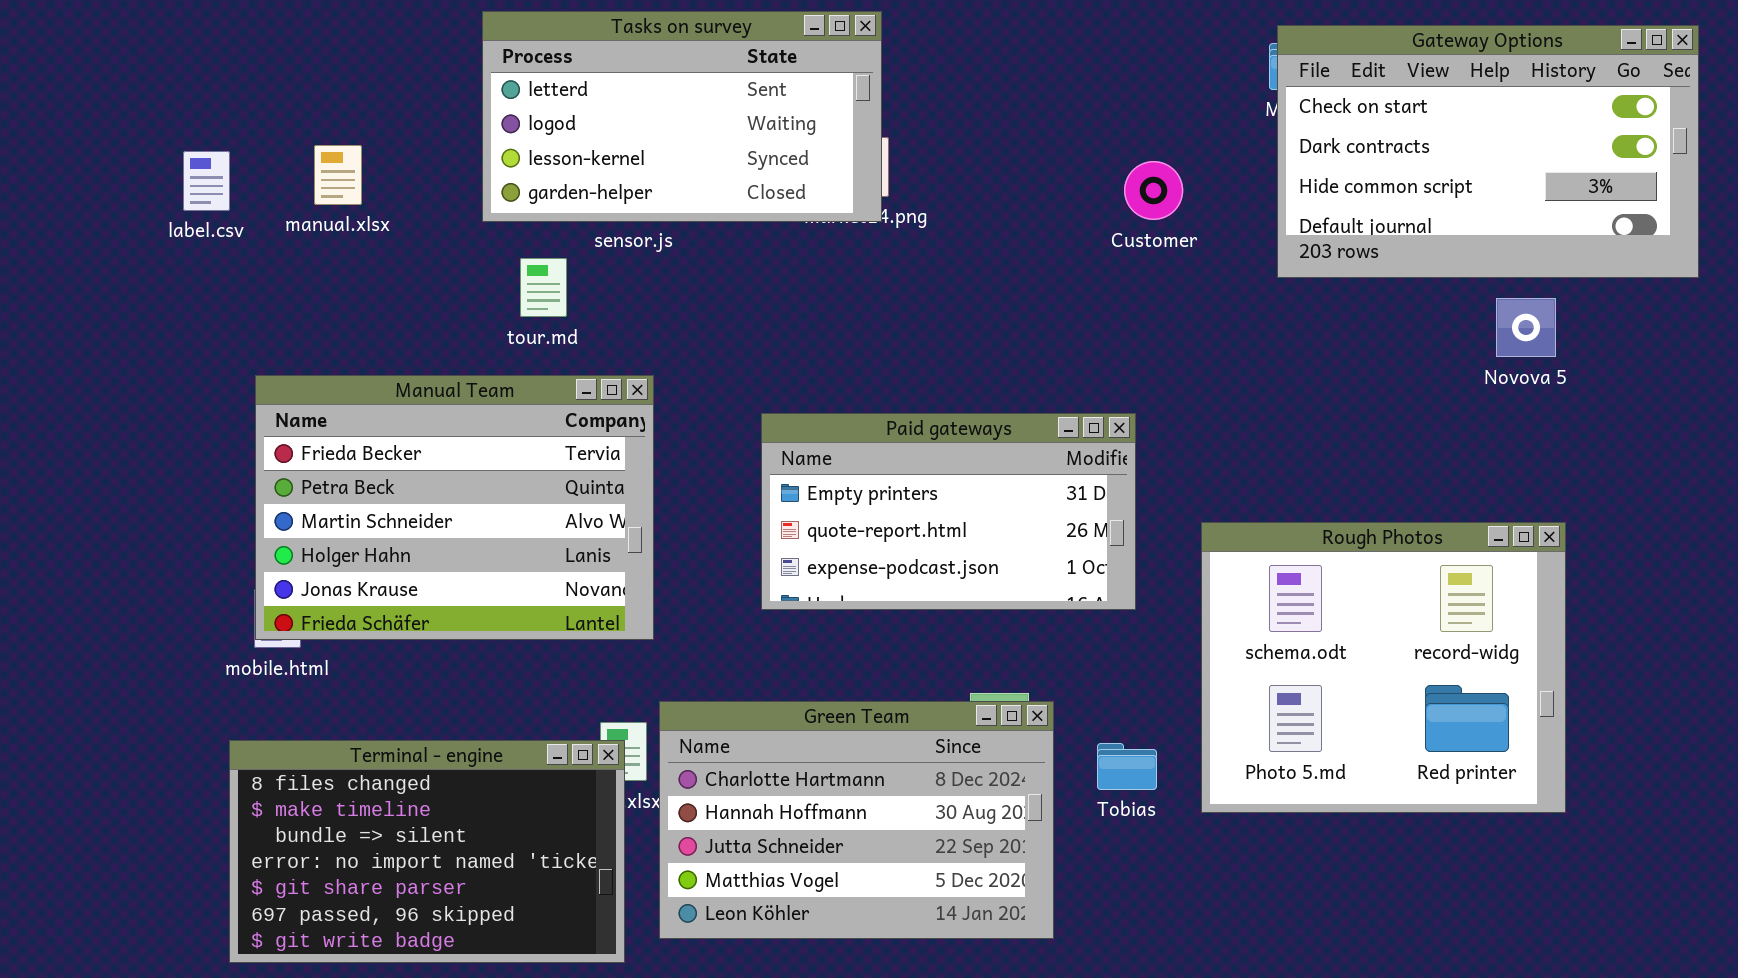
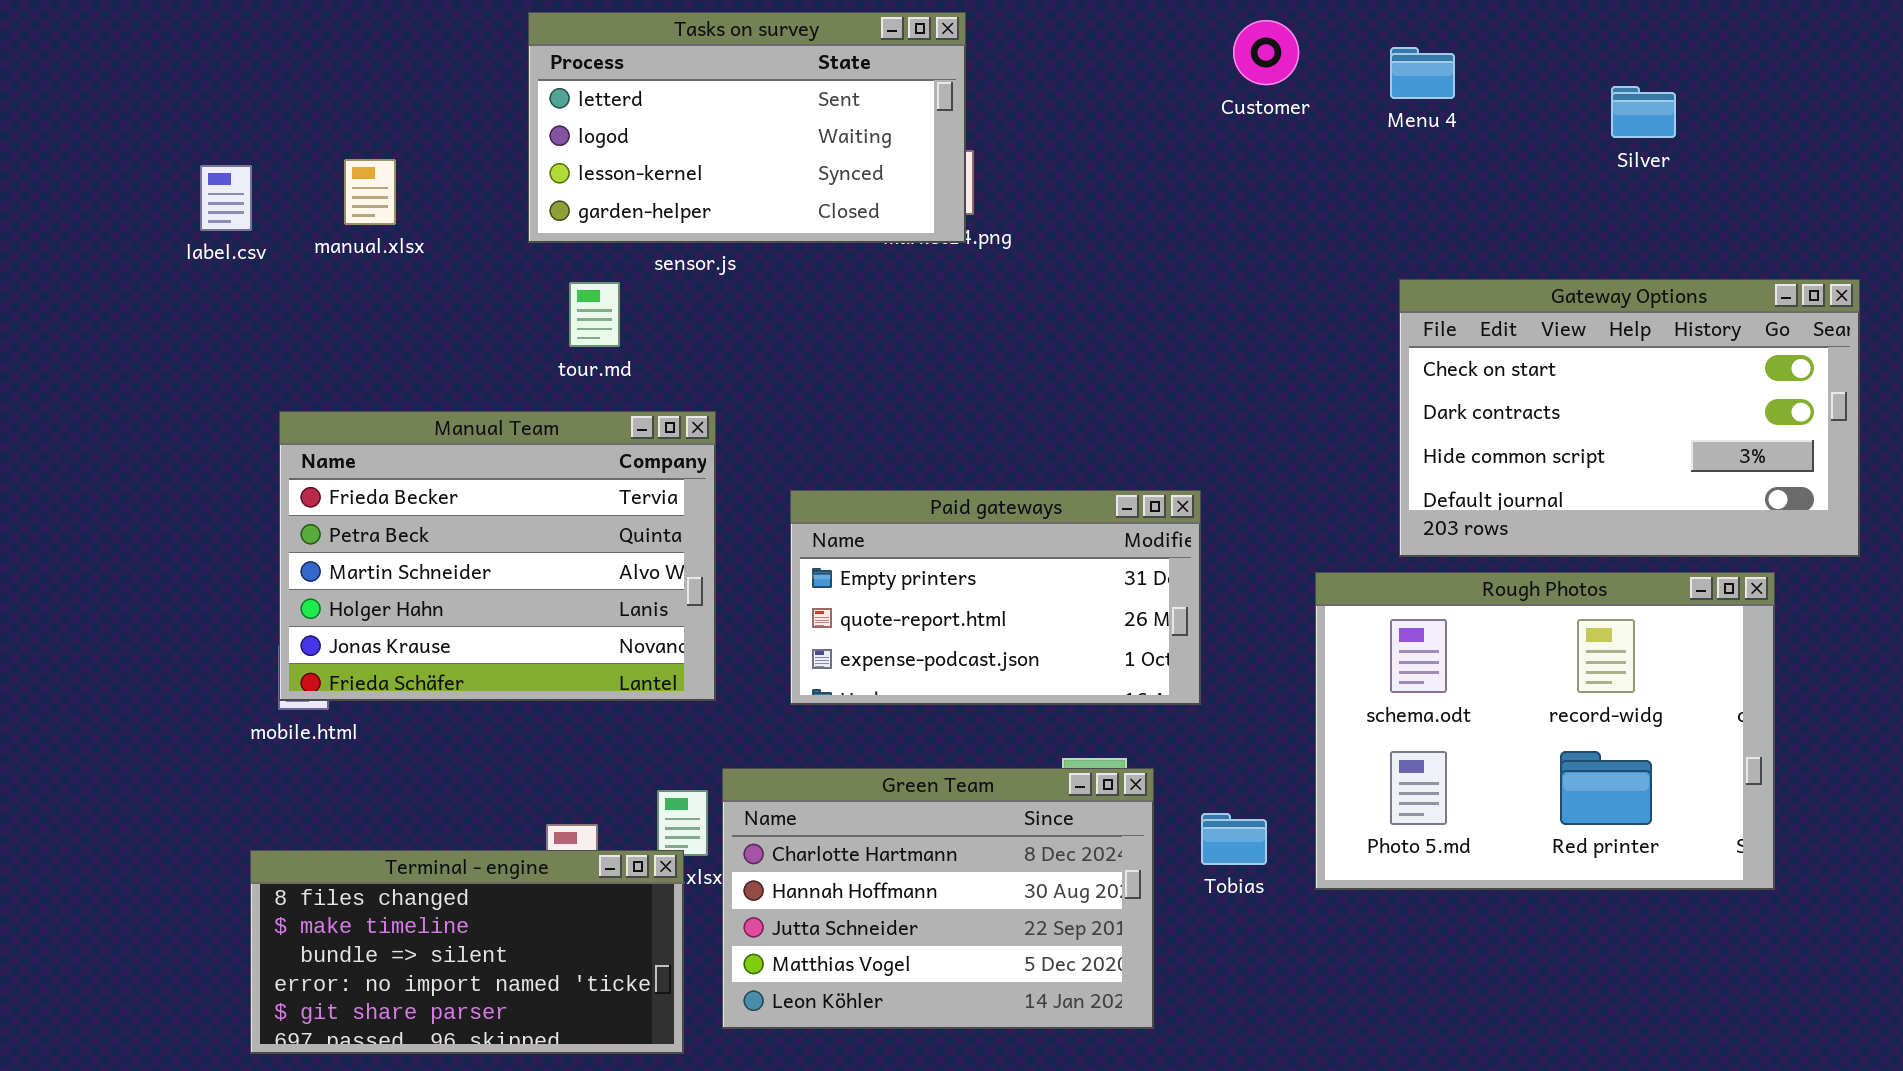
Gateway Options: [1277,25,1699,278] -> [1399,279,1860,557], moved
Customer: [1124,161,1183,220] -> [1233,20,1299,85], moved
Paid gateways: [761,413,1136,610] -> [790,490,1201,705], moved
Rough Photos: [1201,522,1566,813] -> [1315,572,1775,890], resized
Terminal - engine: [229,740,625,963] -> [250,850,684,1054], resized

